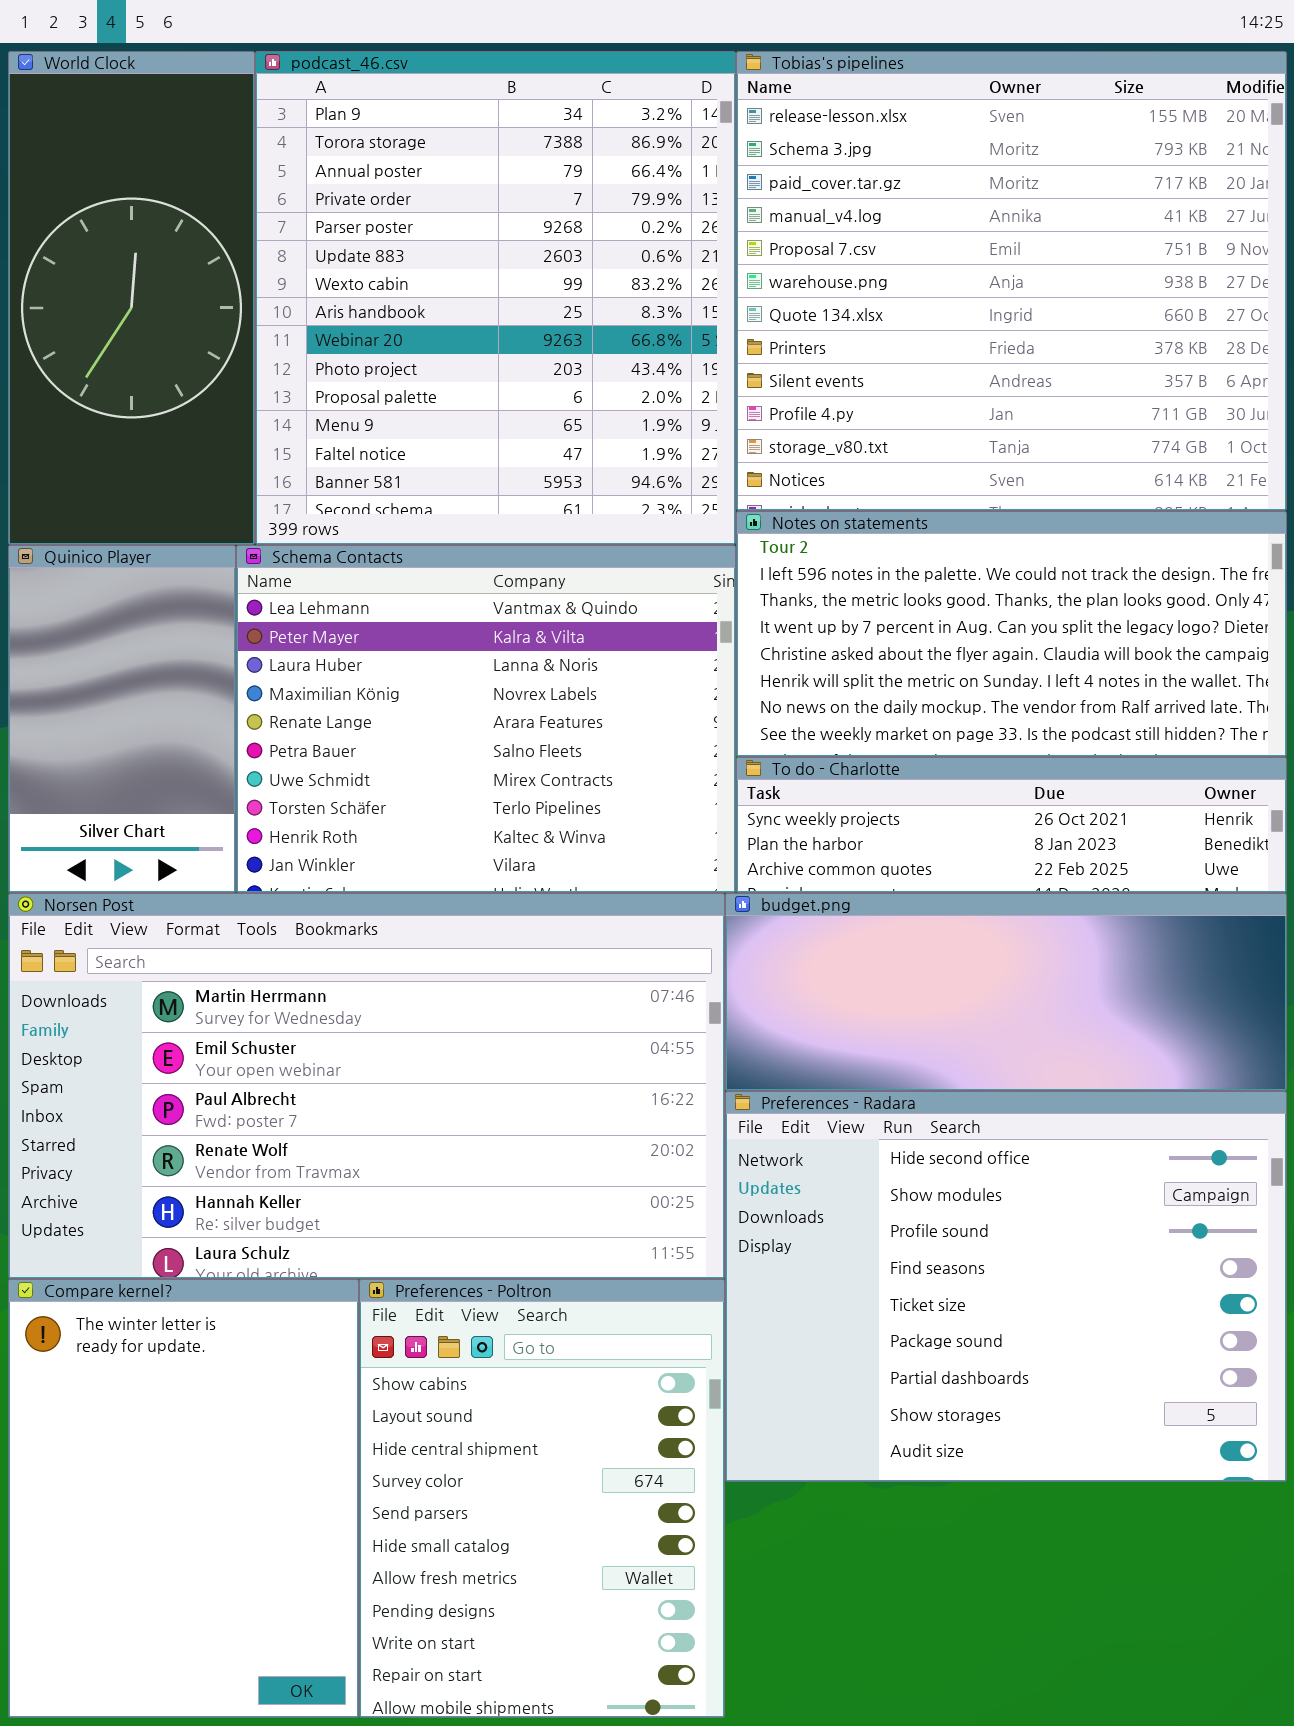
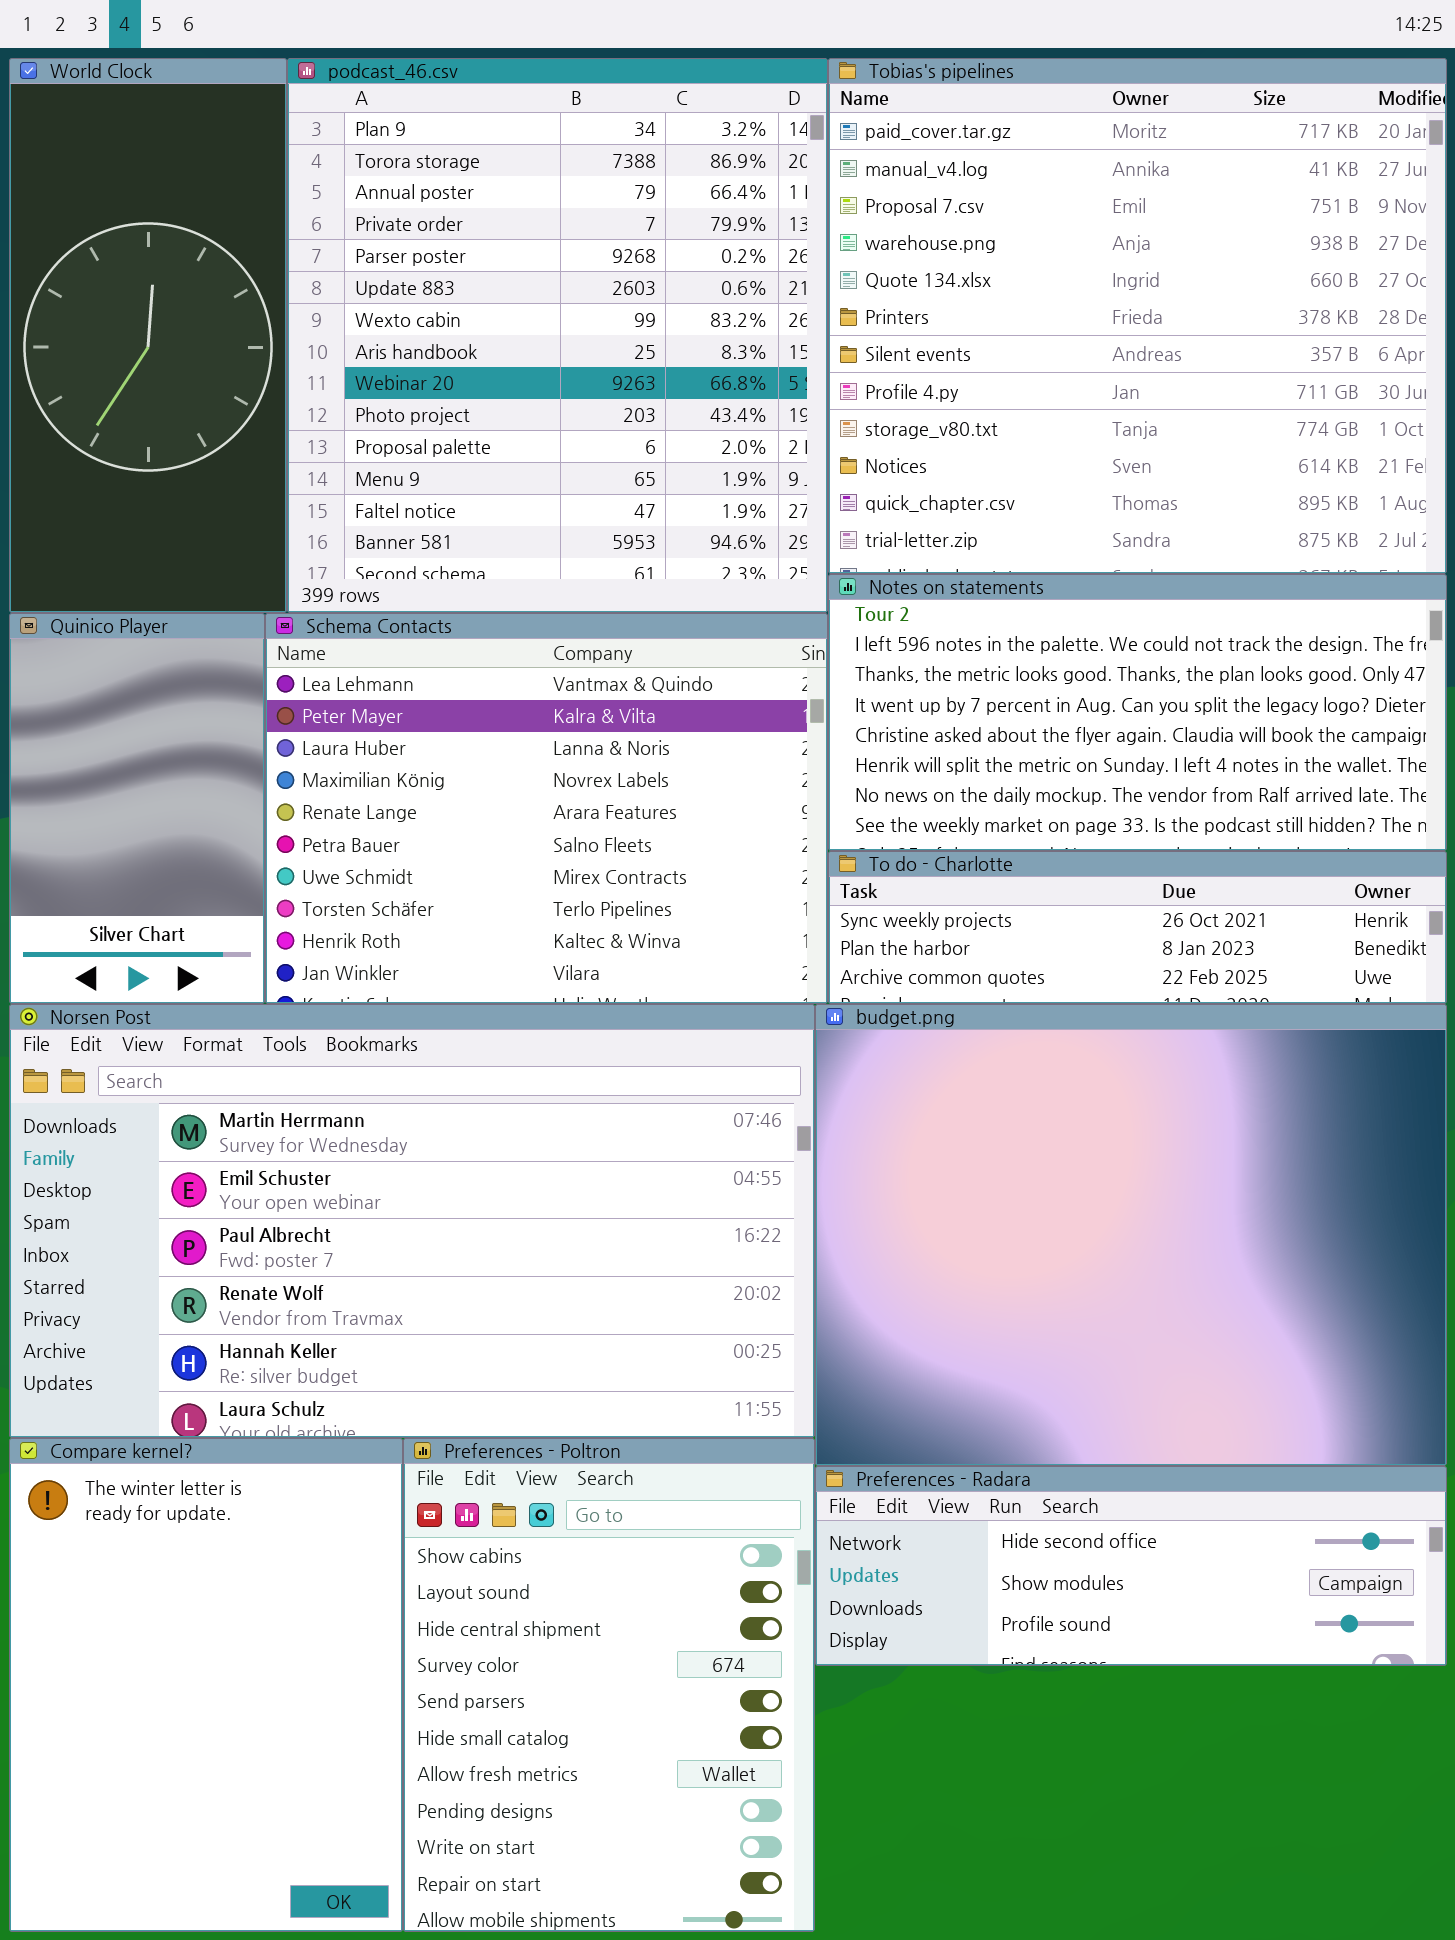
Tobias's pipelines: [736,51,1287,511] -> [828,58,1447,574], scrolled down 2 rows
budget.png: [725,893,1287,1091] -> [815,1004,1447,1466], resized
Preferences - Radara: [725,1091,1287,1482] -> [815,1466,1447,1666], resized

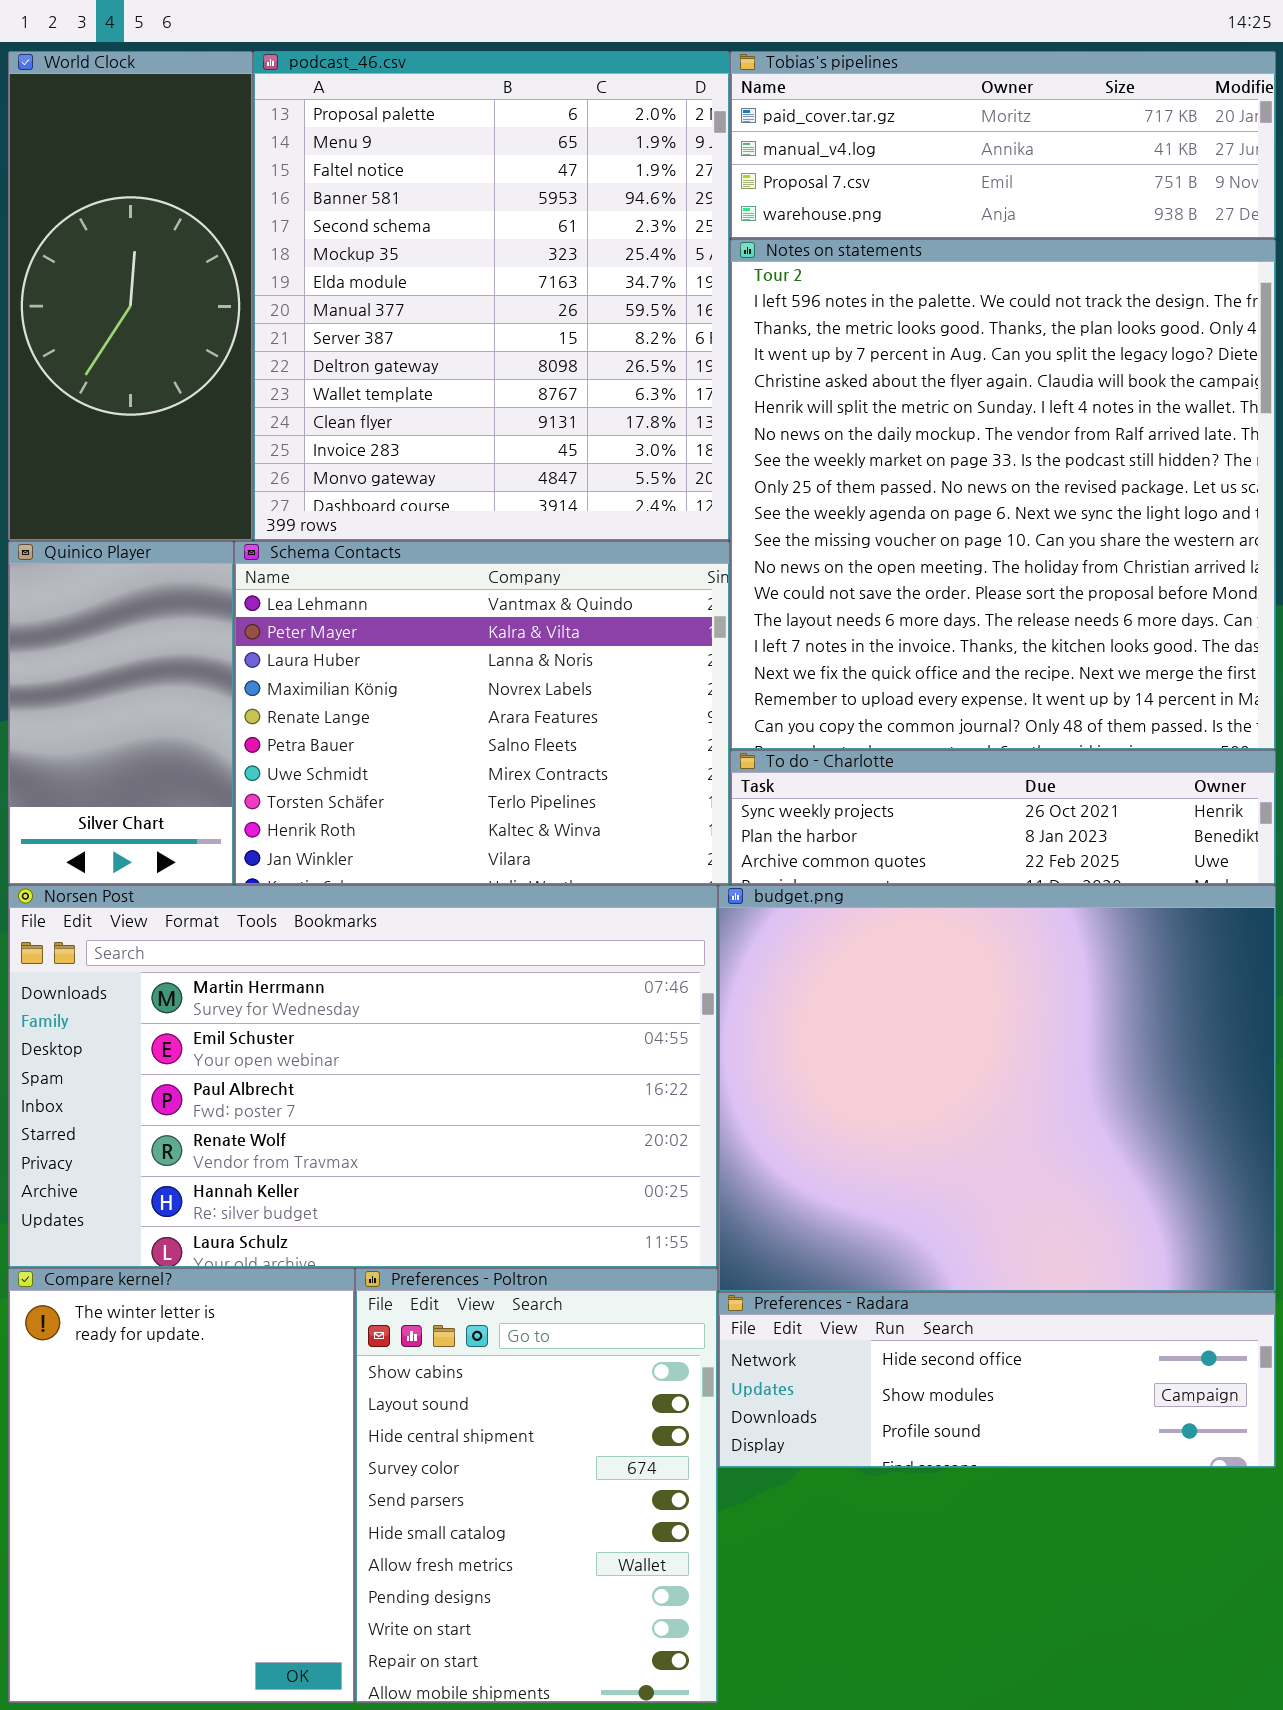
podcast_46.csv: [287,58,828,613] -> [253,51,730,541], scrolled down 10 rows
Tobias's pipelines: [828,58,1447,574] -> [730,51,1276,239], resized
Notes on statements: [828,574,1447,851] -> [730,239,1276,750], resized

